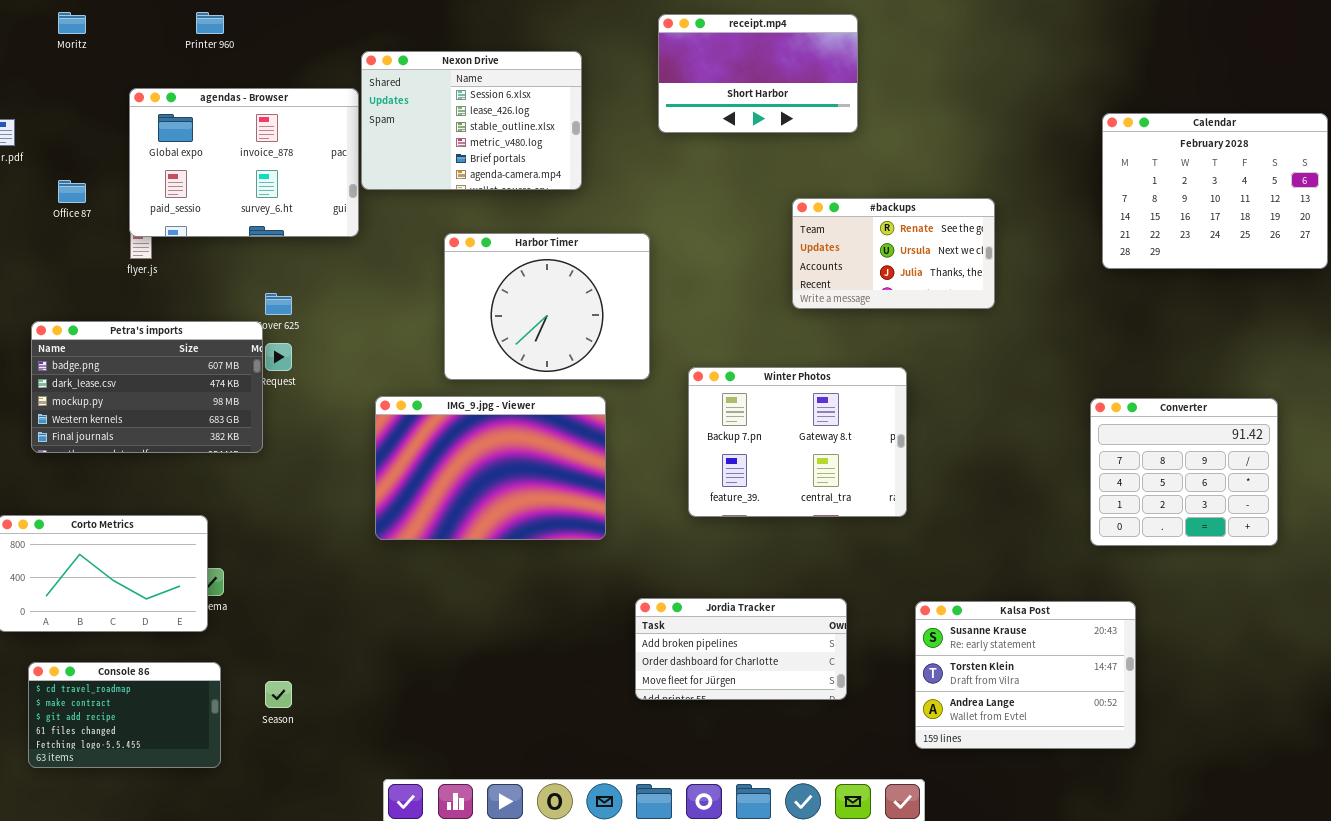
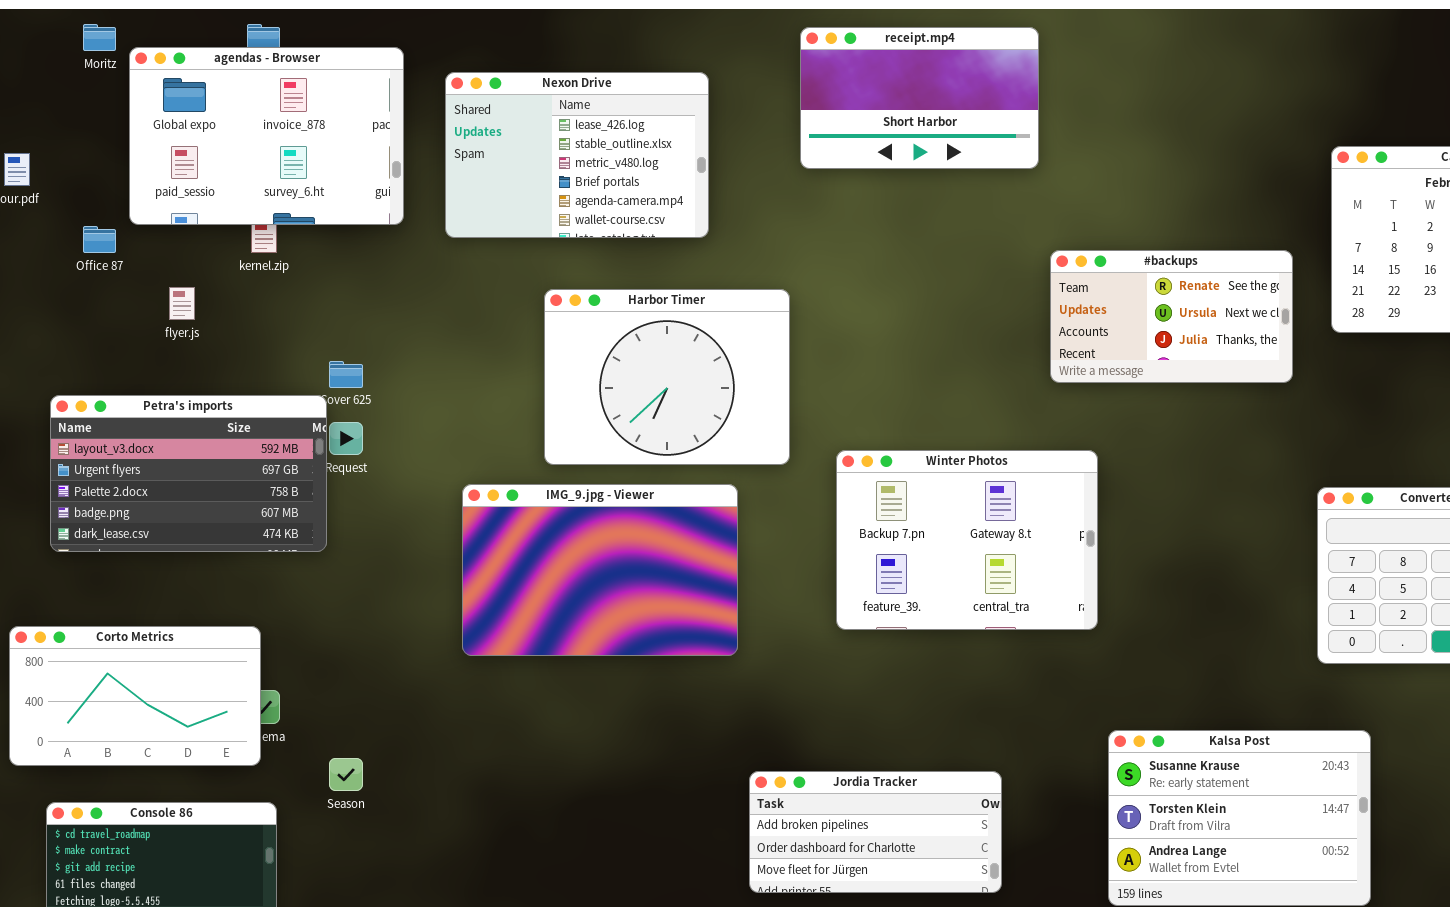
Nexon Drive: [361,51,582,190] -> [445,72,709,238], scrolled down 1 row
agendas - Browser: [129,88,359,237] -> [129,47,404,225], moved
#backups: [792,198,995,309] -> [1050,250,1293,383], moved
Petra's imports: [31,321,263,453] -> [50,395,327,552], scrolled up 3 rows
Jordia Tracker: [635,598,847,700] -> [749,771,1002,893], moved
Season: [265,681,292,708] -> [329,758,363,791], moved

